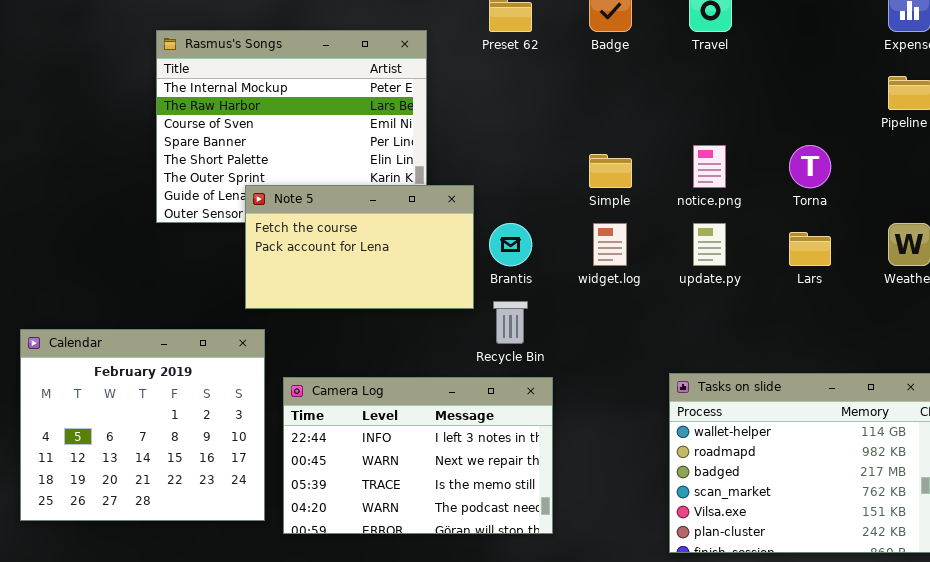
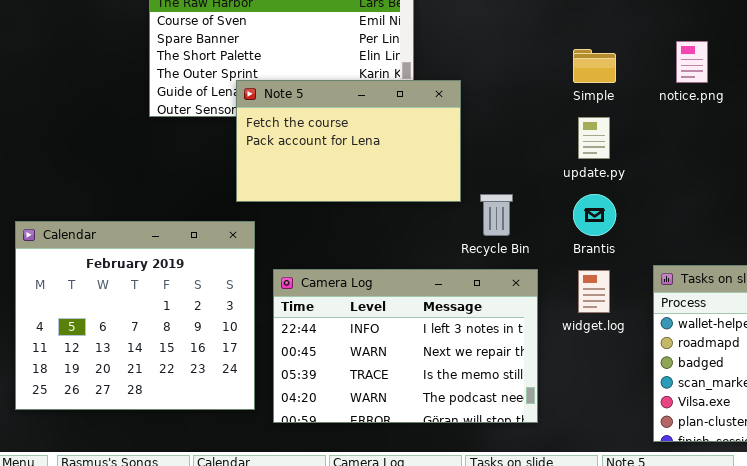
Brantis: [489,223,532,266] -> [573,194,616,236], moved
widget.log: [593,223,627,266] -> [578,270,610,313], moved
update.py: [693,223,726,266] -> [578,117,610,159], moved

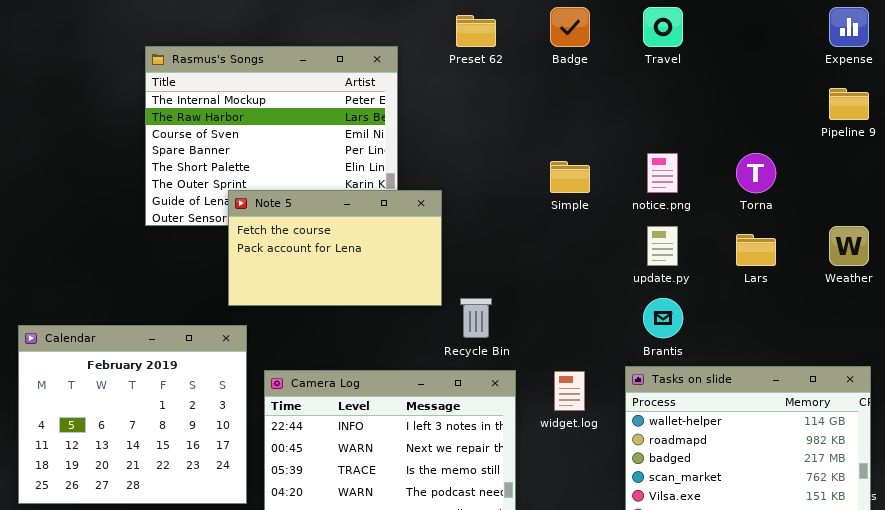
update.py: [578,117,610,159] -> [647,226,678,266], moved
Brantis: [573,194,616,236] -> [643,298,683,338], moved

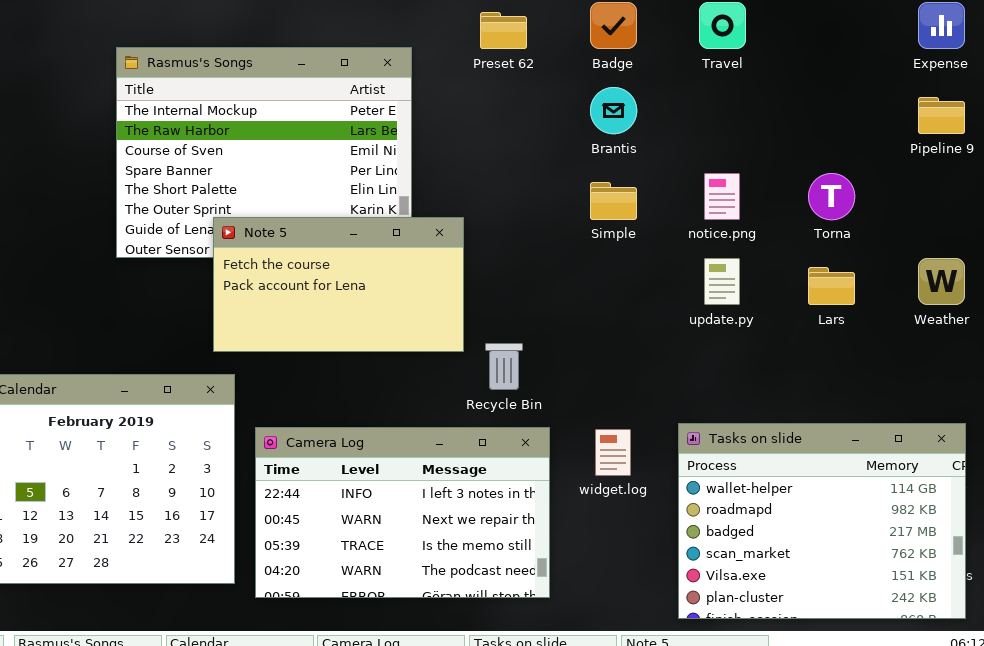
Brantis: [643,298,683,338] -> [590,87,637,134], moved

